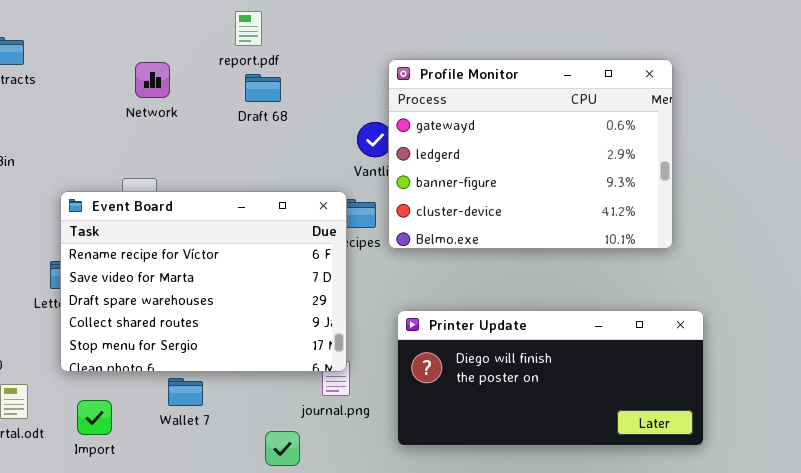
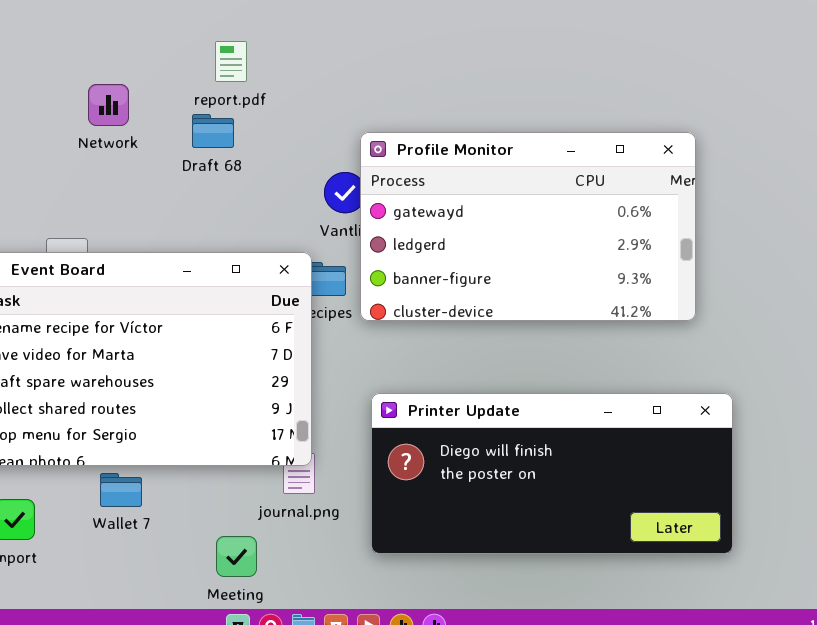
report.pdf: [235,11,262,46] -> [215,41,247,82], moved
Profile Monitor: [388,59,673,249] -> [360,132,696,321], resized
Network: [135,62,170,98] -> [88,84,129,126], moved

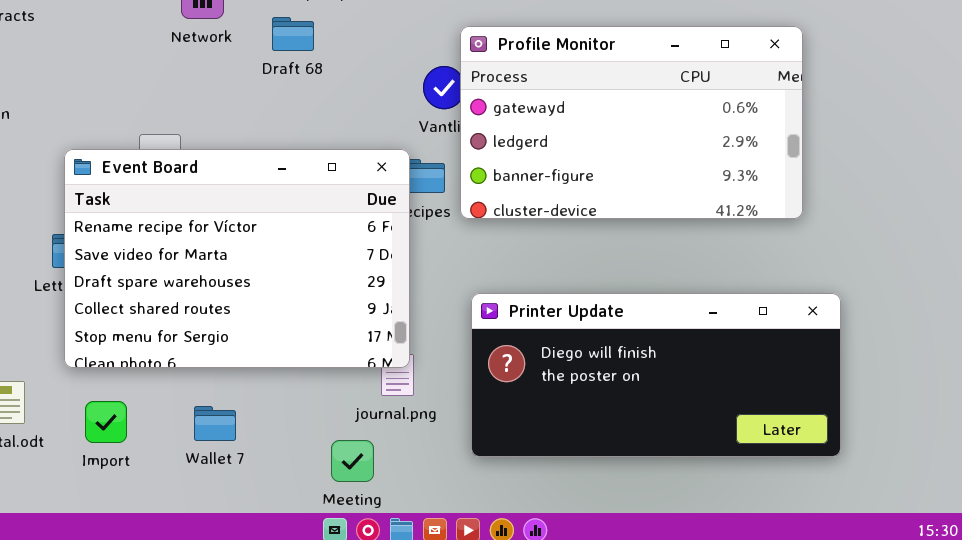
Draft 68: [192,114,234,148] -> [272,17,314,51], moved
Wallet 7: [100,473,142,507] -> [194,406,236,441], moved
Meeting: [216,536,257,577] -> [331,440,374,482], moved

